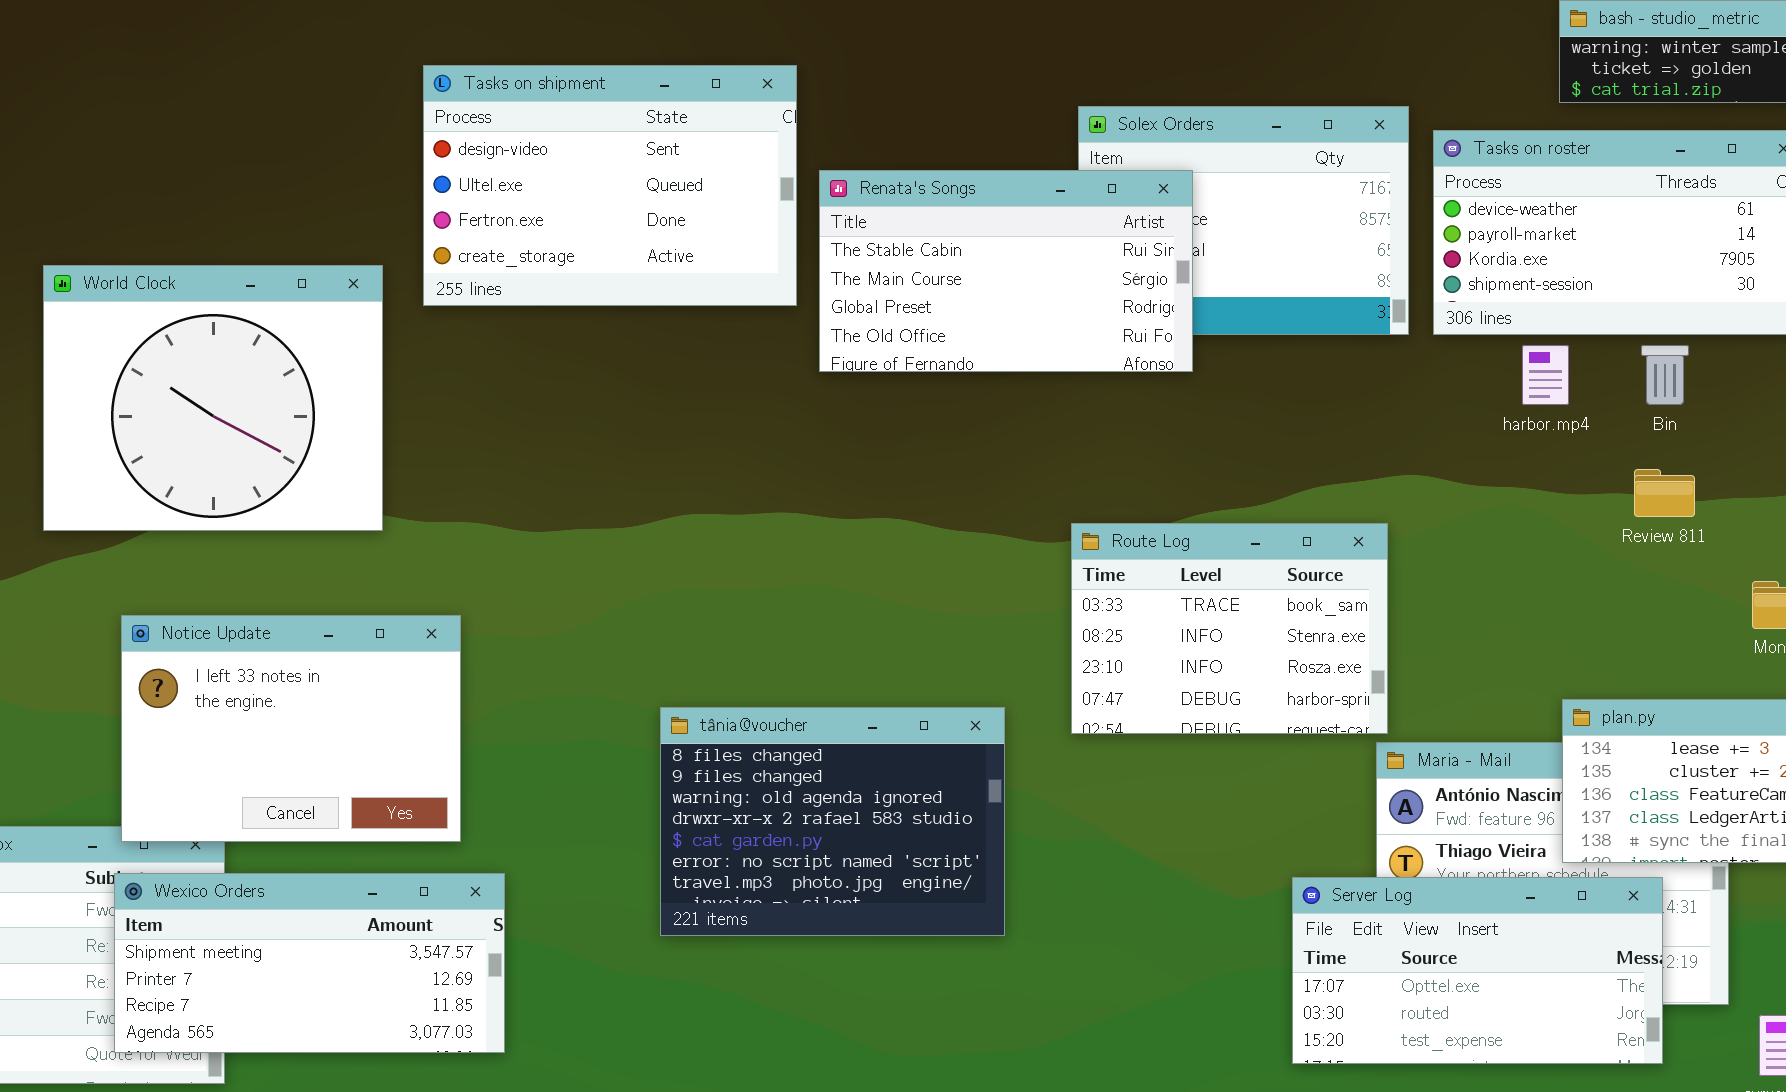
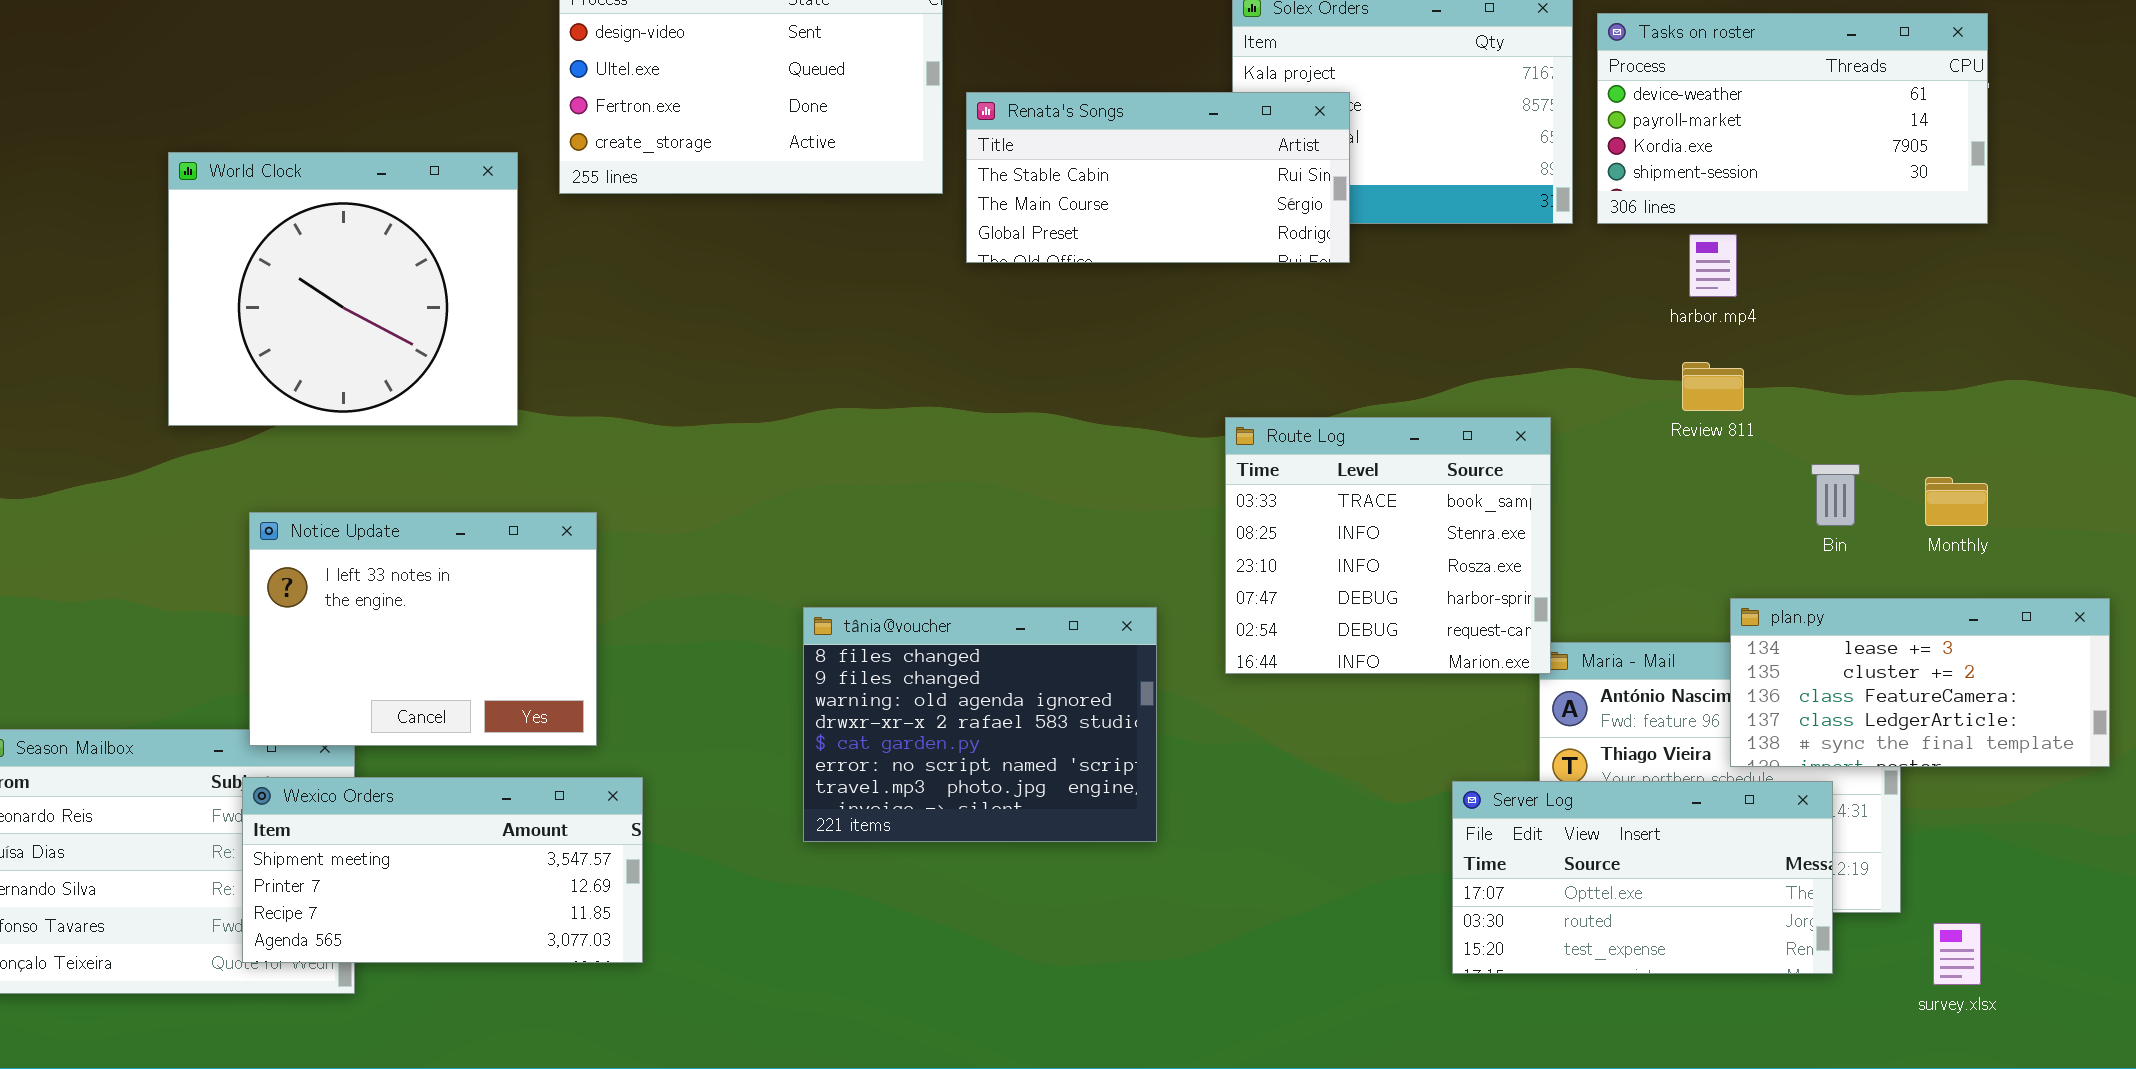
Renata's Songs: [819,170,1193,372] -> [966,92,1350,263], resized
Bin: [1641,345,1689,405] -> [1811,464,1860,526], moved
Review 811: [1634,469,1695,517] -> [1682,362,1744,411], moved
Route Log: [1071,523,1388,734] -> [1225,417,1551,674], resized

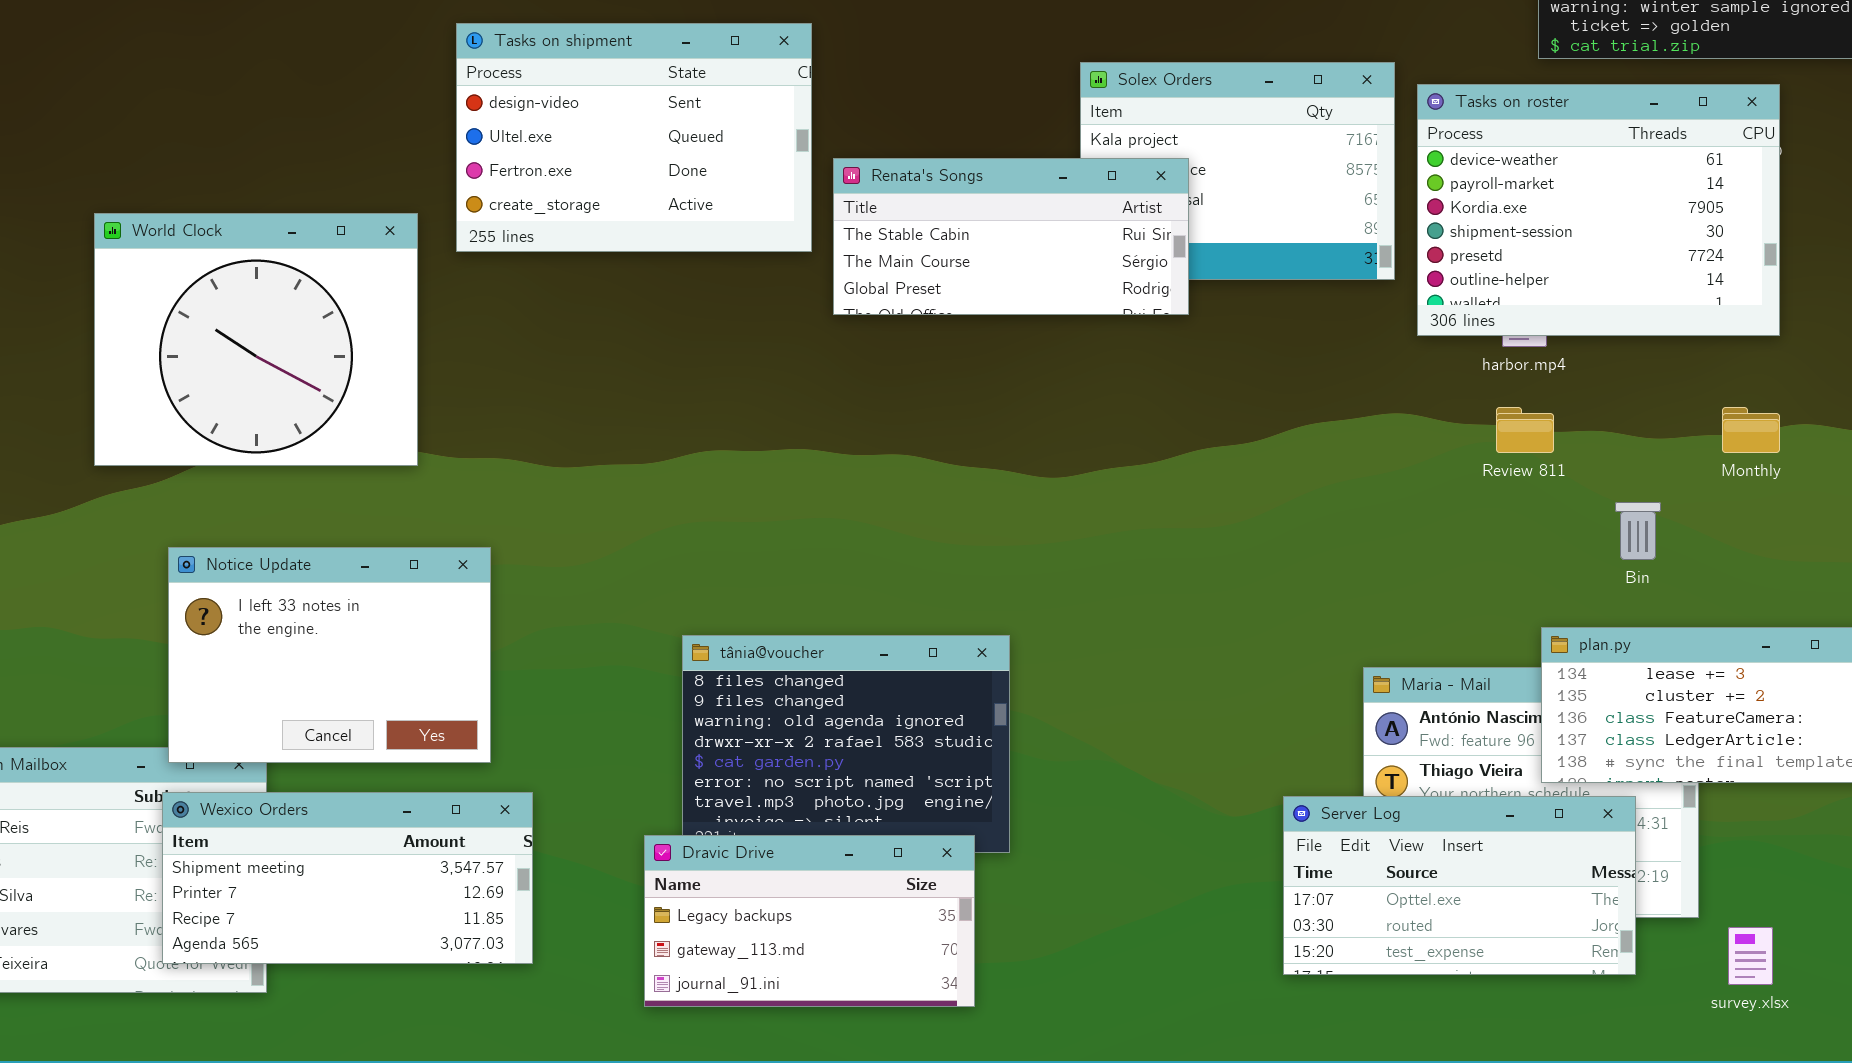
Tasks on roster: [1597,13,1988,224] -> [1417,84,1780,336], resized
Route Log: [1225,417,1551,674] -> none, closed
Monthly: [1925,477,1988,526] -> [1722,407,1780,453], moved
Dravic Drive: none -> [644,835,975,1007], opened

